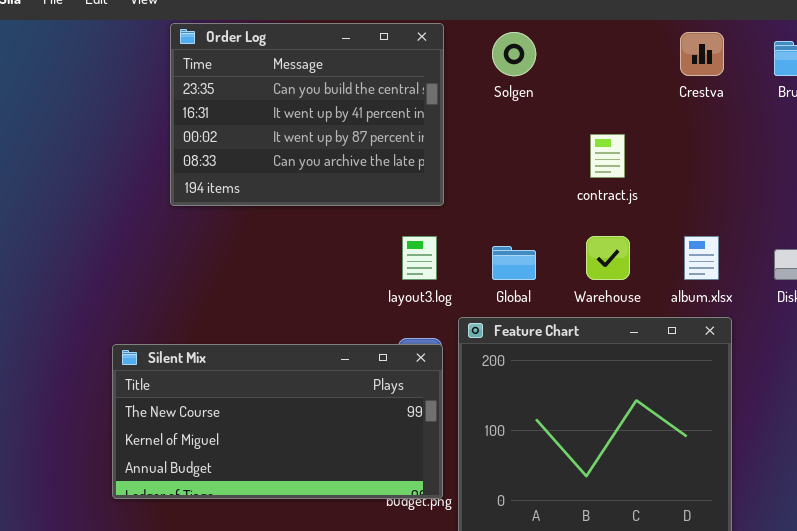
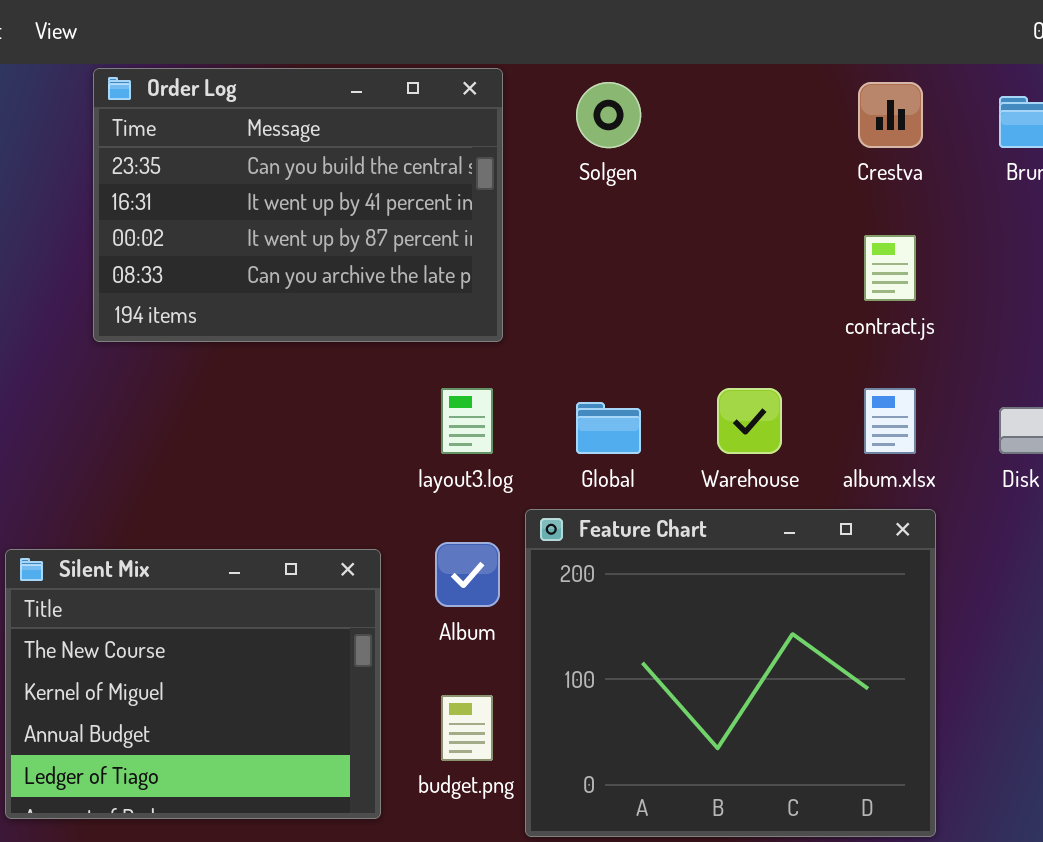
contract.js: [590,134,625,178] -> [864,235,916,301], moved
Silent Mix: [112,344,443,499] -> [5,549,381,819], resized

